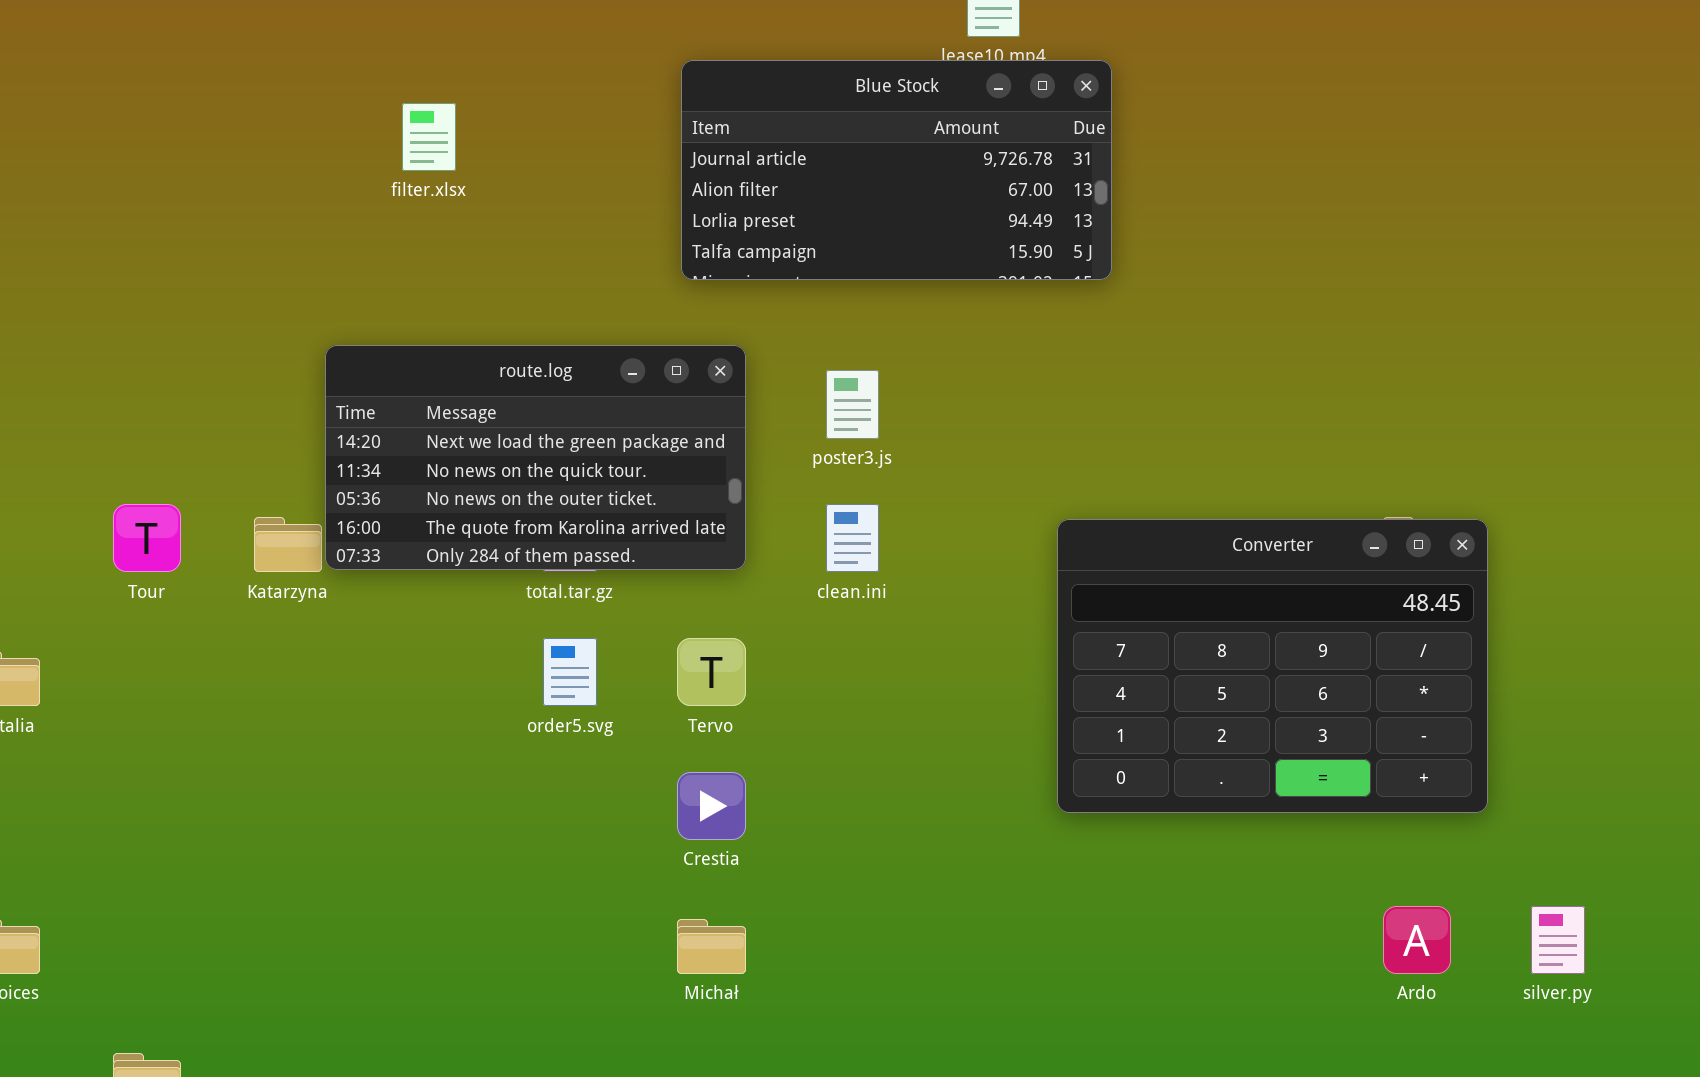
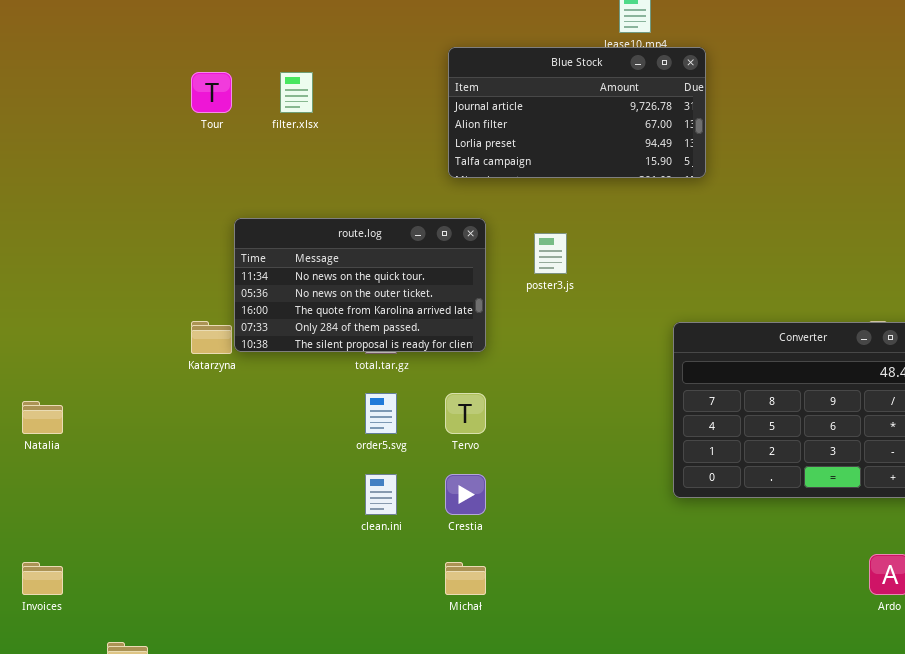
route.log: [325,345,746,570] -> [234,218,486,352], scrolled down 1 row
Tour: [113,504,181,572] -> [191,72,232,113], moved
clean.ini: [826,504,879,572] -> [365,474,397,515], moved

